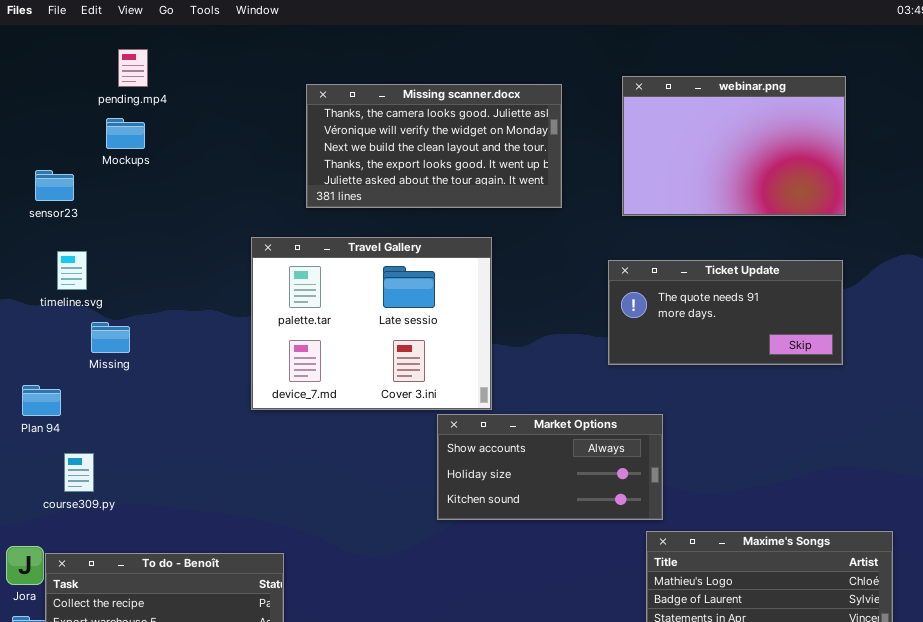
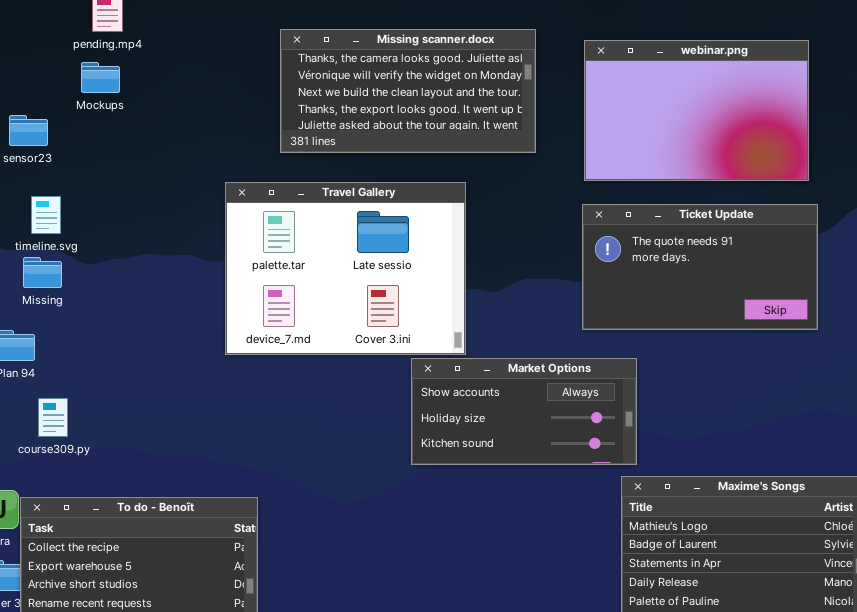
webinar.png: [622,76,846,216] -> [584,40,809,181], moved
Ticket Update: [608,260,843,365] -> [582,204,818,330], resized
Missing: [91,322,130,353] -> [23,257,62,288], moved

